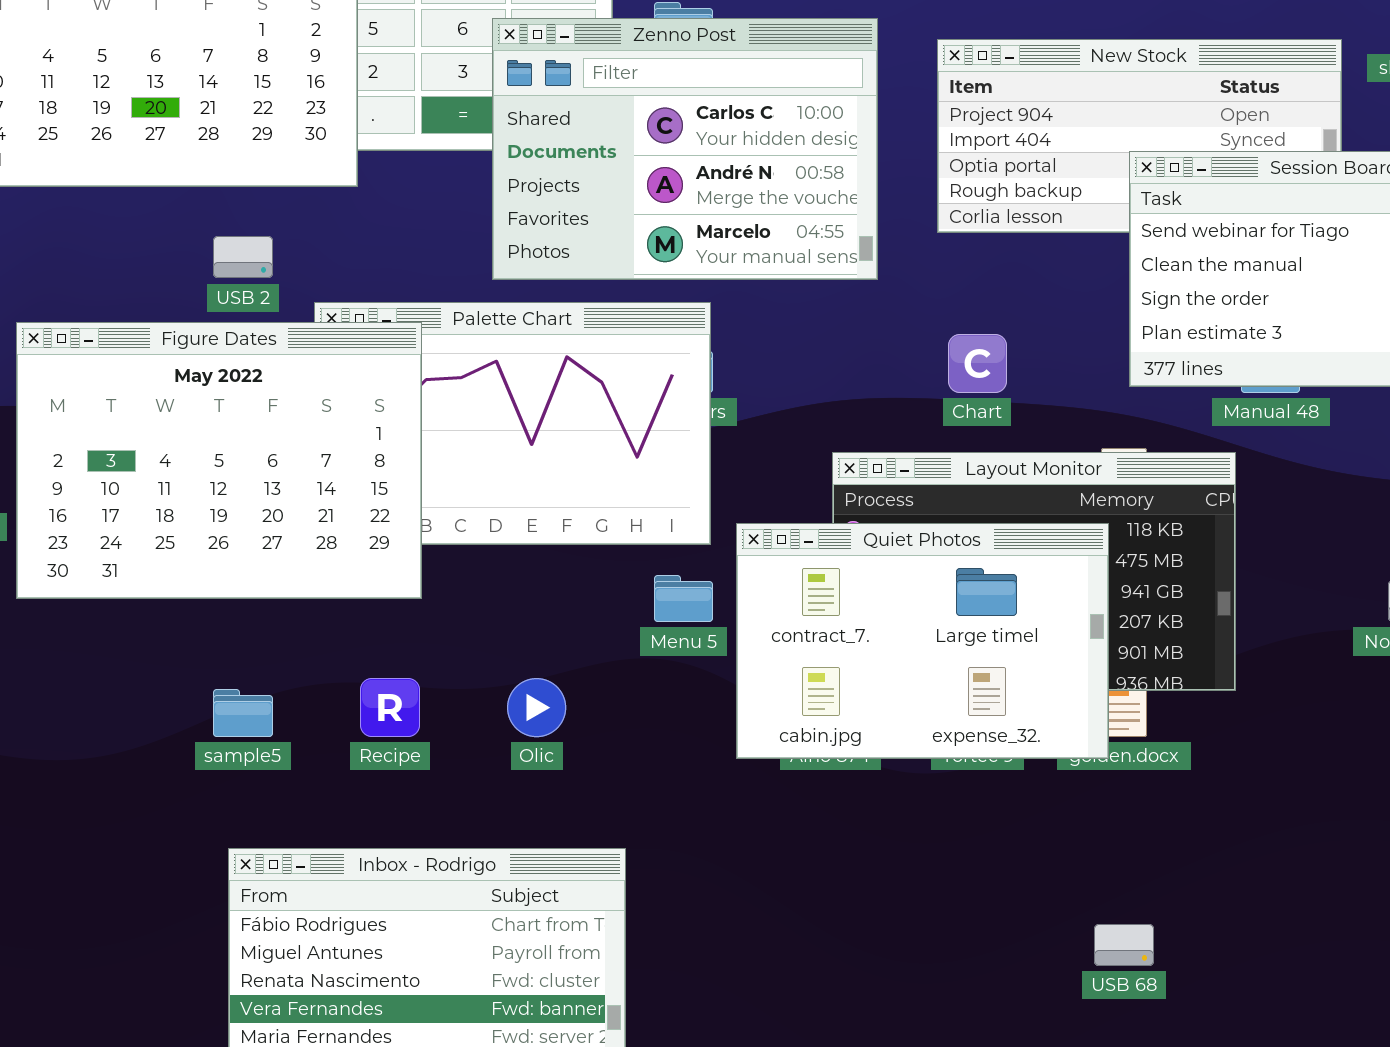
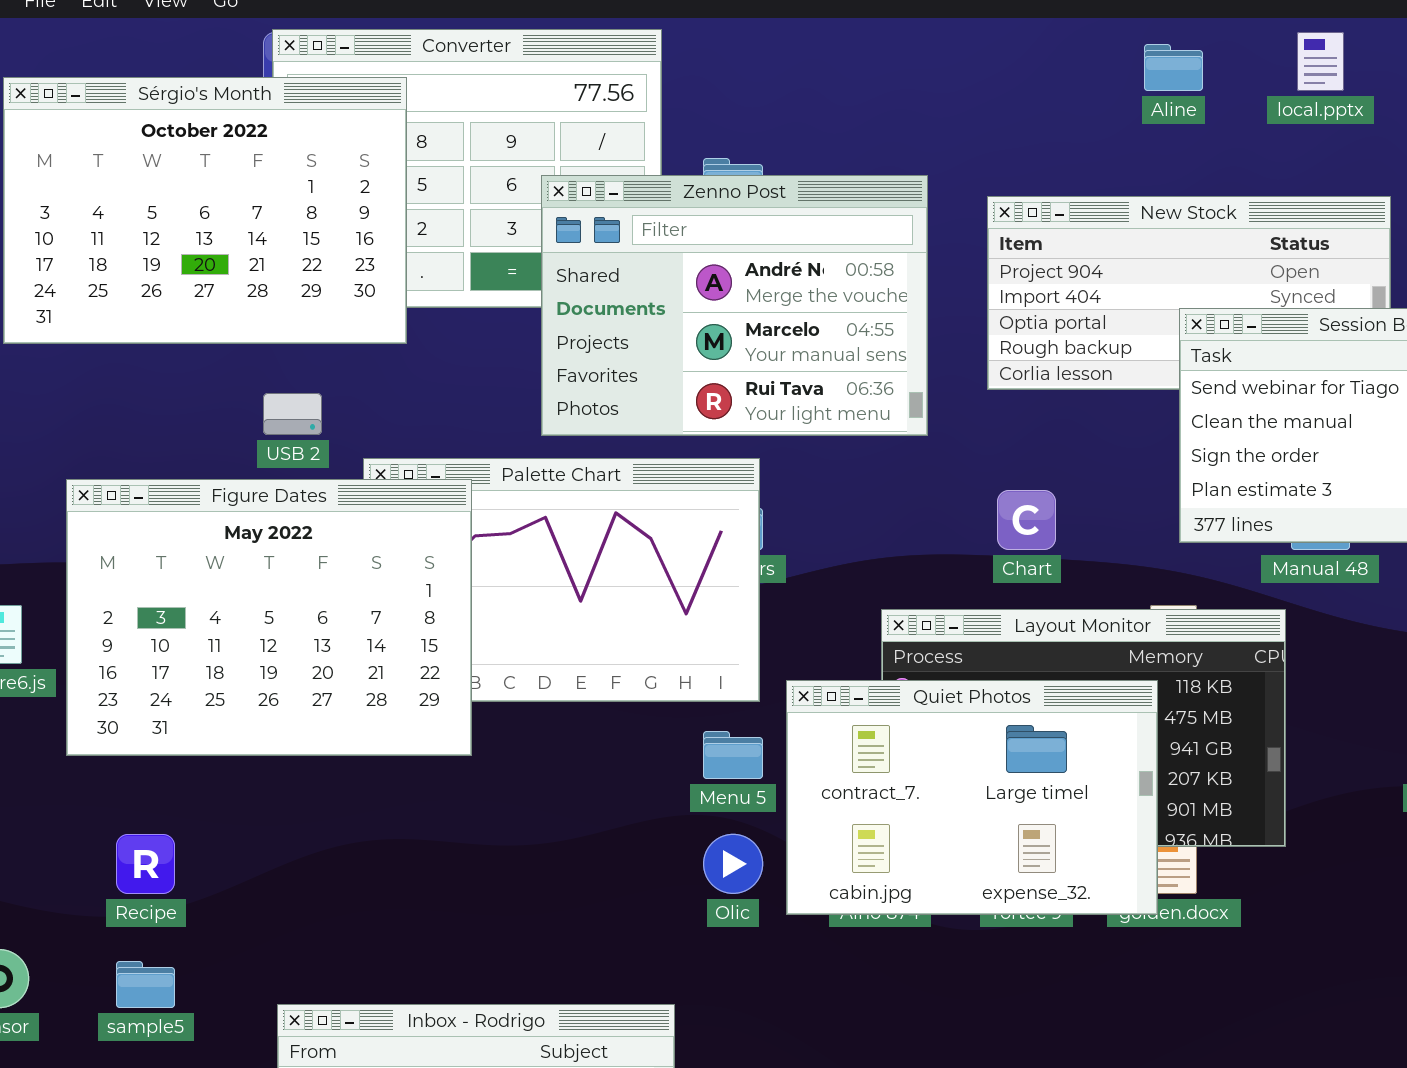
Zenno Post: [492,18,878,280] -> [541,175,928,436], scrolled down 1 row
Recipe: [360,678,420,737] -> [116,834,175,894], moved
Olic: [507,678,566,737] -> [703,834,763,894], moved
sample5: [213,689,273,737] -> [116,961,175,1008], moved

